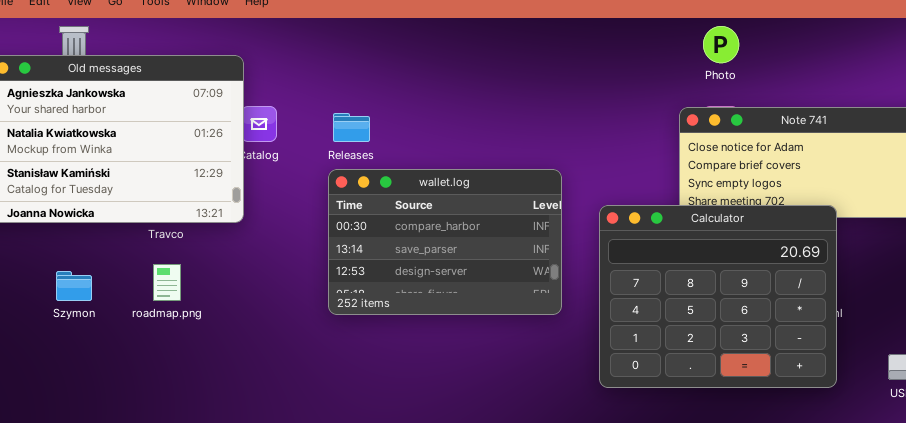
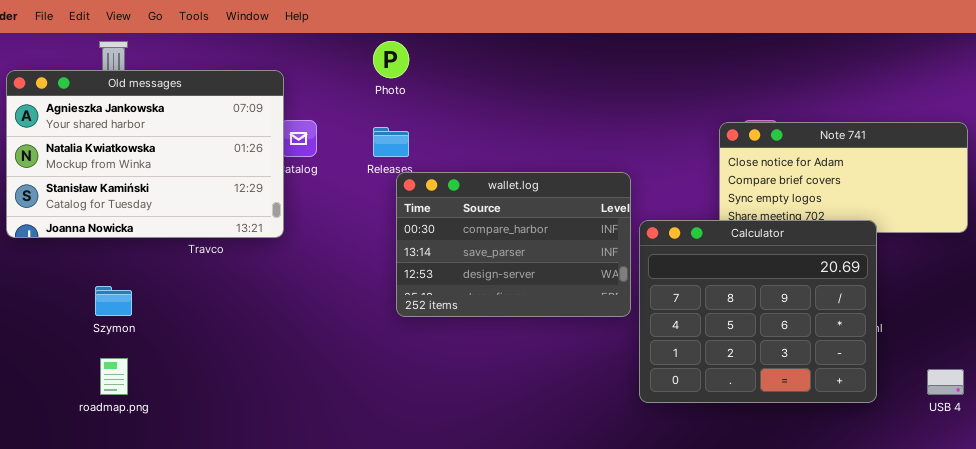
Photo: [703,26,739,63] -> [373,41,409,78], moved
wallet.log: [328,169,562,315] -> [396,172,631,317], moved
roadmap.png: [153,264,181,301] -> [100,358,128,395], moved

